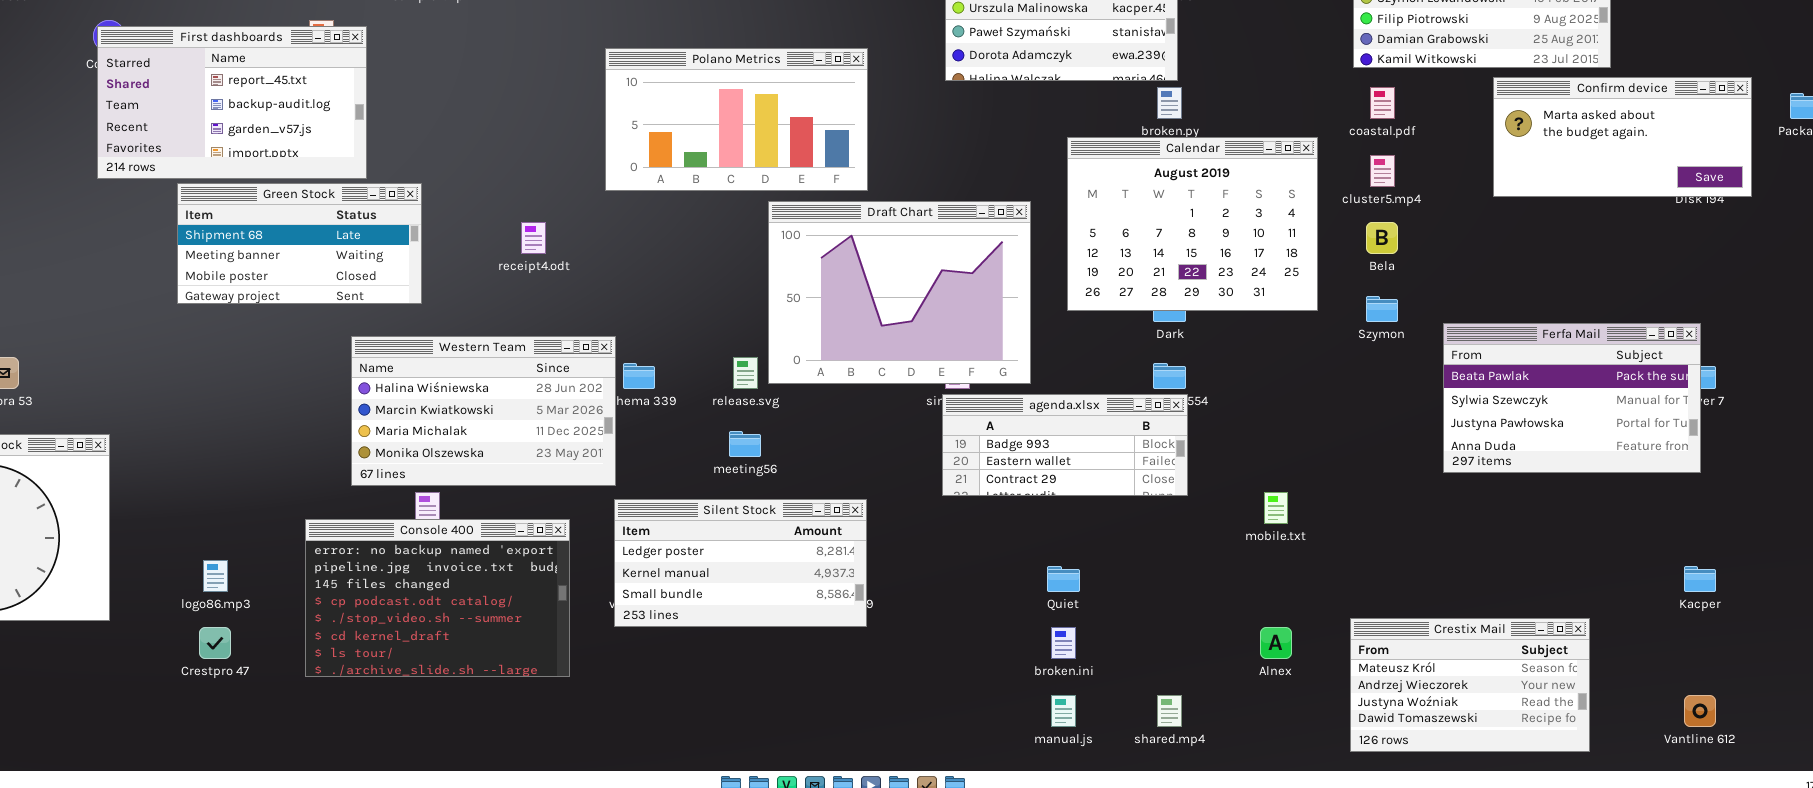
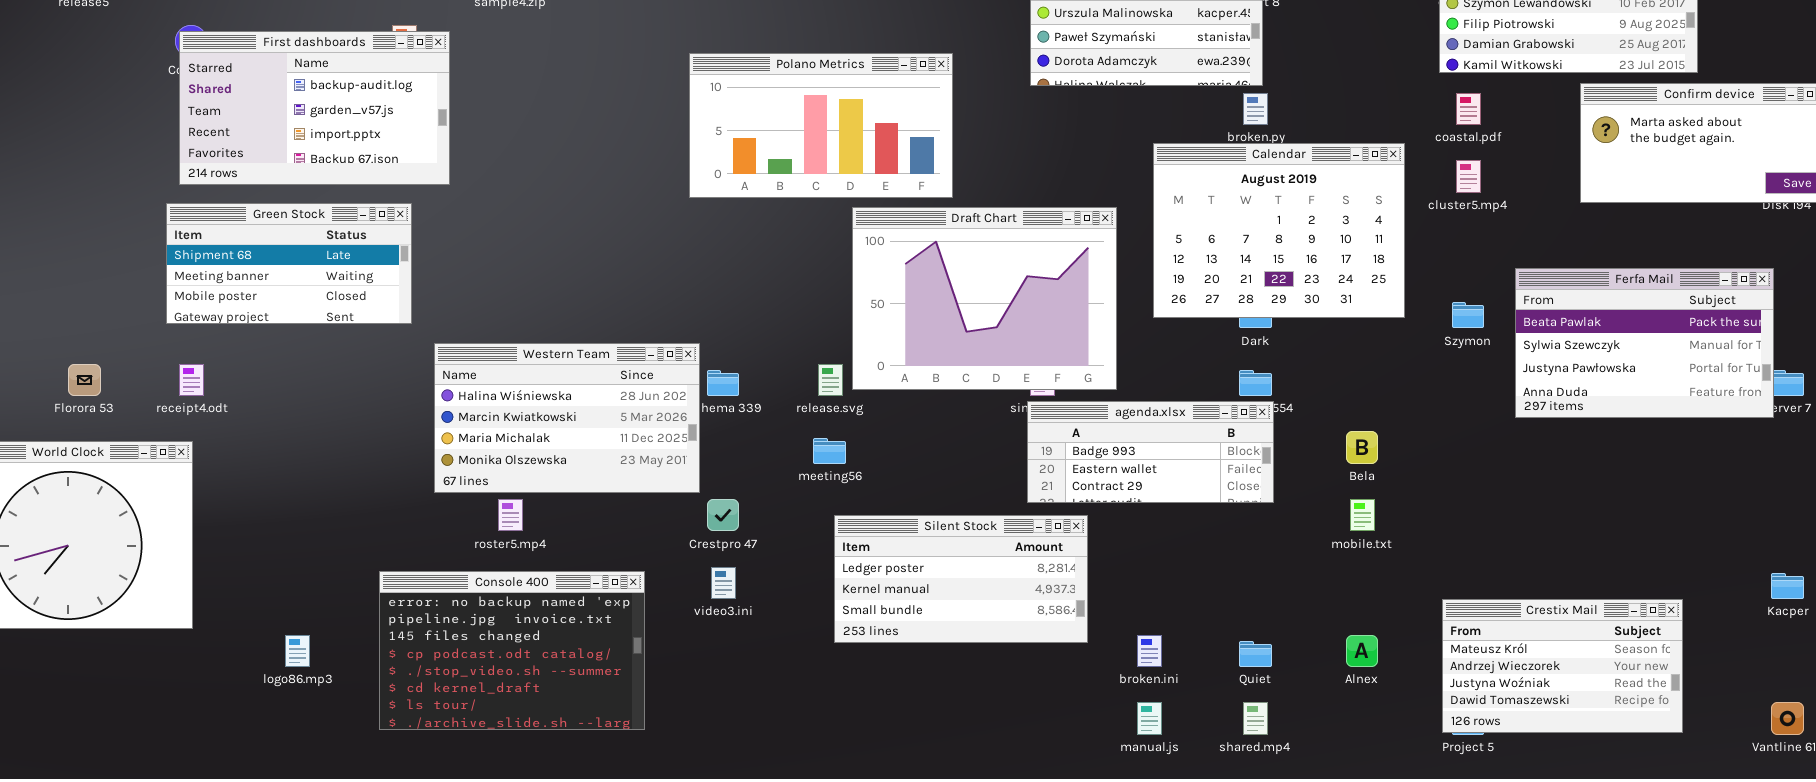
First dashboards: [97,26,367,179] -> [179,31,450,185], scrolled down 1 row
Green Stock: [177,183,422,304] -> [166,203,412,324], moved
receipt4.odt: [521,222,546,254] -> [179,364,204,396], moved
Bela: [1366,222,1398,254] -> [1346,431,1378,464], moved
Ferfa Mail: [1443,323,1701,473] -> [1515,268,1774,418], moved
Silent Stock: [614,499,867,627] -> [834,515,1088,643], moved
Console 400: [305,519,570,677] -> [379,571,645,730], moved
logo86.mp3: [203,560,228,592] -> [285,635,310,667], moved
Quiet: [1047,566,1080,592] -> [1239,641,1272,667], moved
Crestix Mail: [1350,618,1590,752] -> [1442,599,1683,733], moved
Crestpro 47: [199,627,231,659] -> [707,499,739,531], moved

